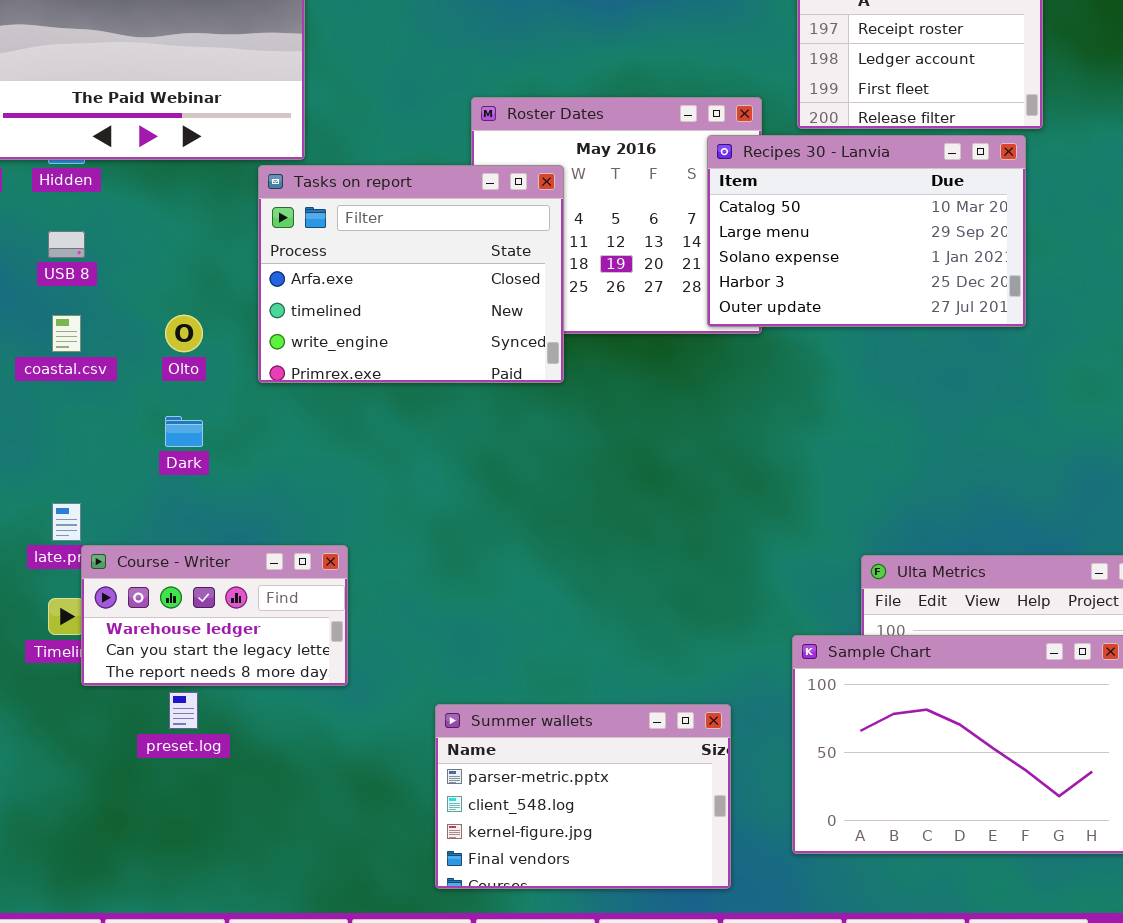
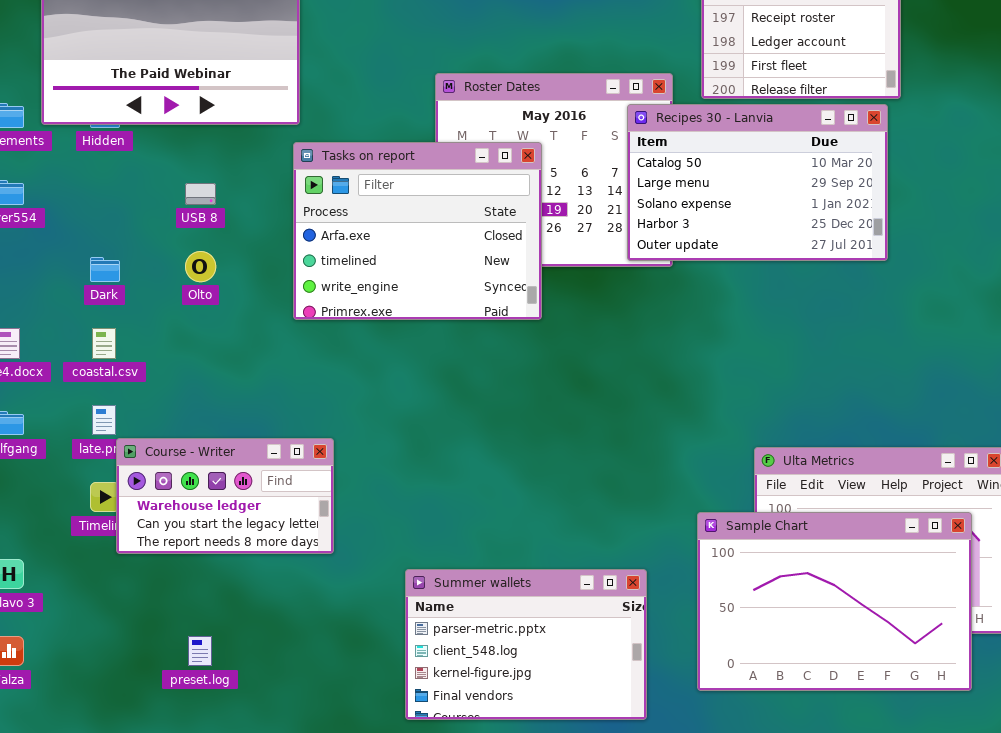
Tasks on report: [258,165,564,383] -> [293,142,542,320], moved
USB 8: [48,231,85,258] -> [185,183,216,205], moved
coastal.csv: [52,315,81,352] -> [92,328,116,359], moved
Dark: [165,416,203,447] -> [90,257,120,282], moved
preset.log: [169,692,198,729] -> [188,636,212,666], moved

